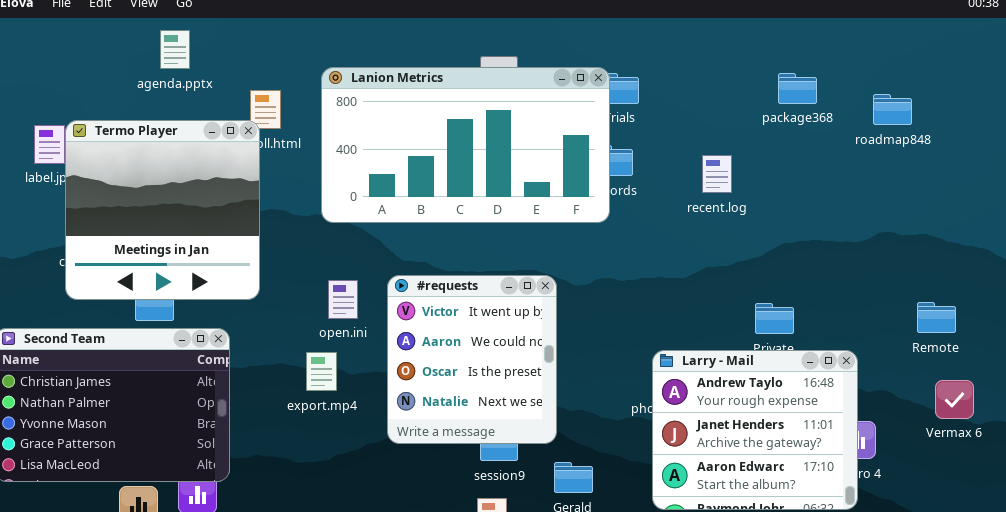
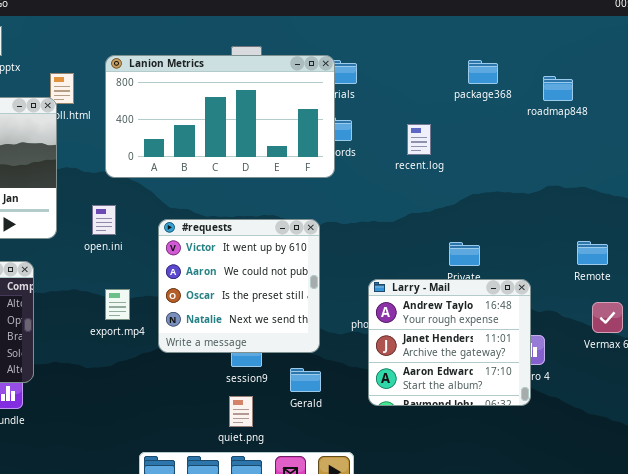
#requests: [387,275,557,444] -> [158,219,320,353], resized
open.ini: [328,280,358,319] -> [92,205,116,235], moved
export.mp4: [306,352,337,391] -> [105,289,130,320], moved

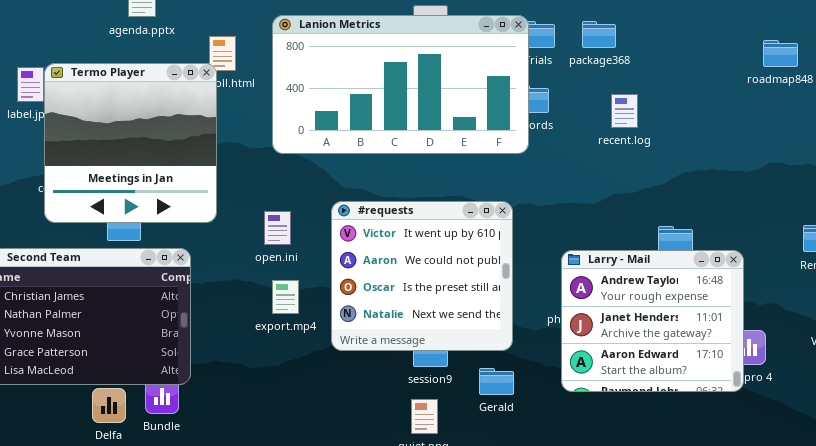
package368: [468,60,498,84] -> [582,21,616,48], moved
open.ini: [92,205,116,235] -> [264,211,291,245], moved
Larry - Mail: [368,279,531,406] -> [561,250,744,392], moved

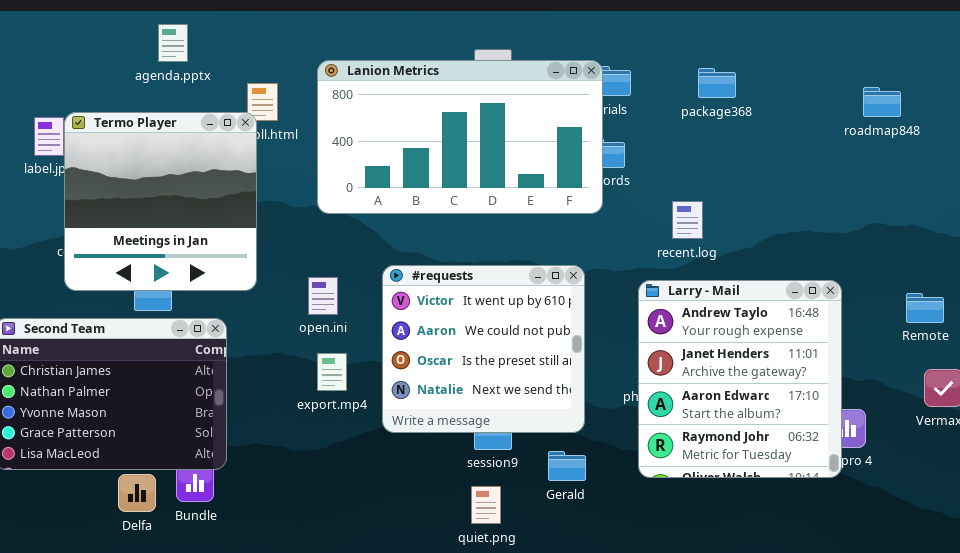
package368: [582,21,616,48] -> [698,68,736,98], moved
recent.log: [611,94,638,128] -> [672,201,703,239], moved
Larry - Mail: [561,250,744,392] -> [638,280,842,478], resized

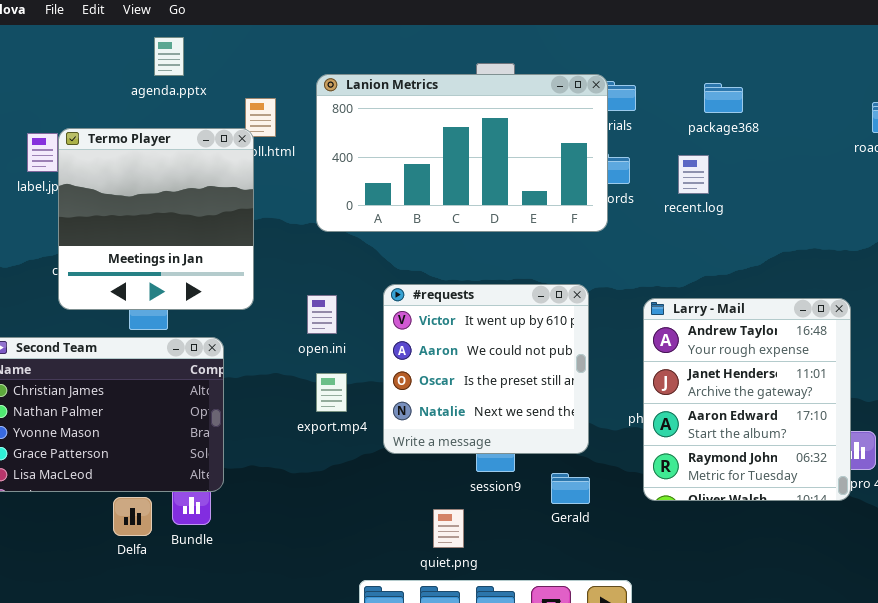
recent.log: [672,201,703,239] -> [678,155,709,194], moved
quiet.png: [471,486,501,524] -> [433,509,464,548], moved

